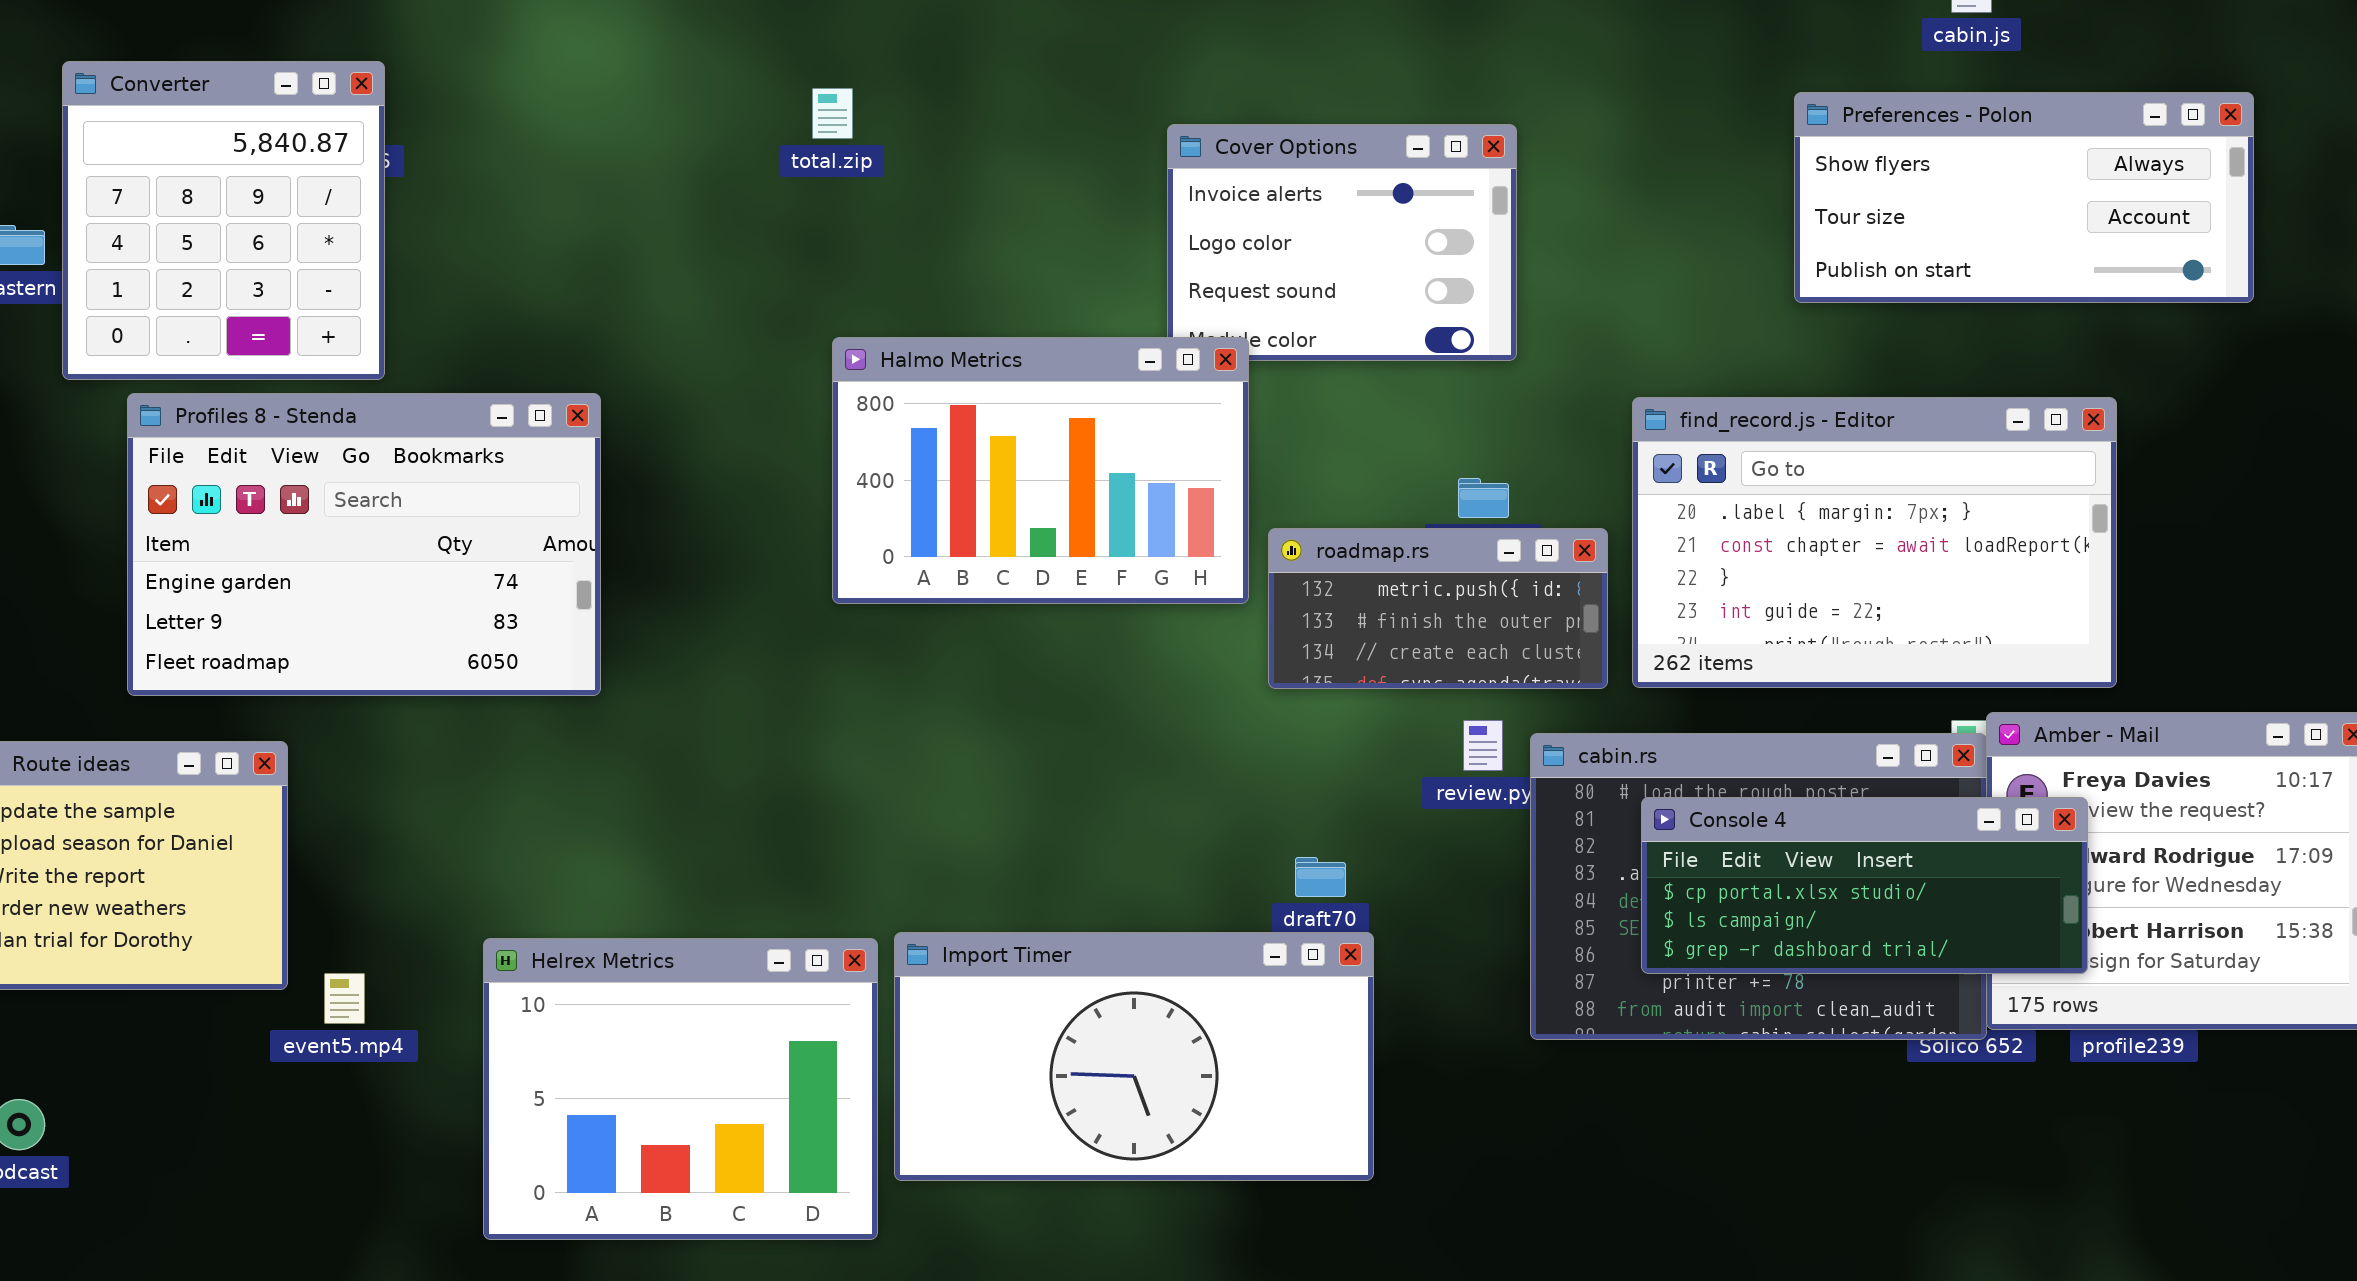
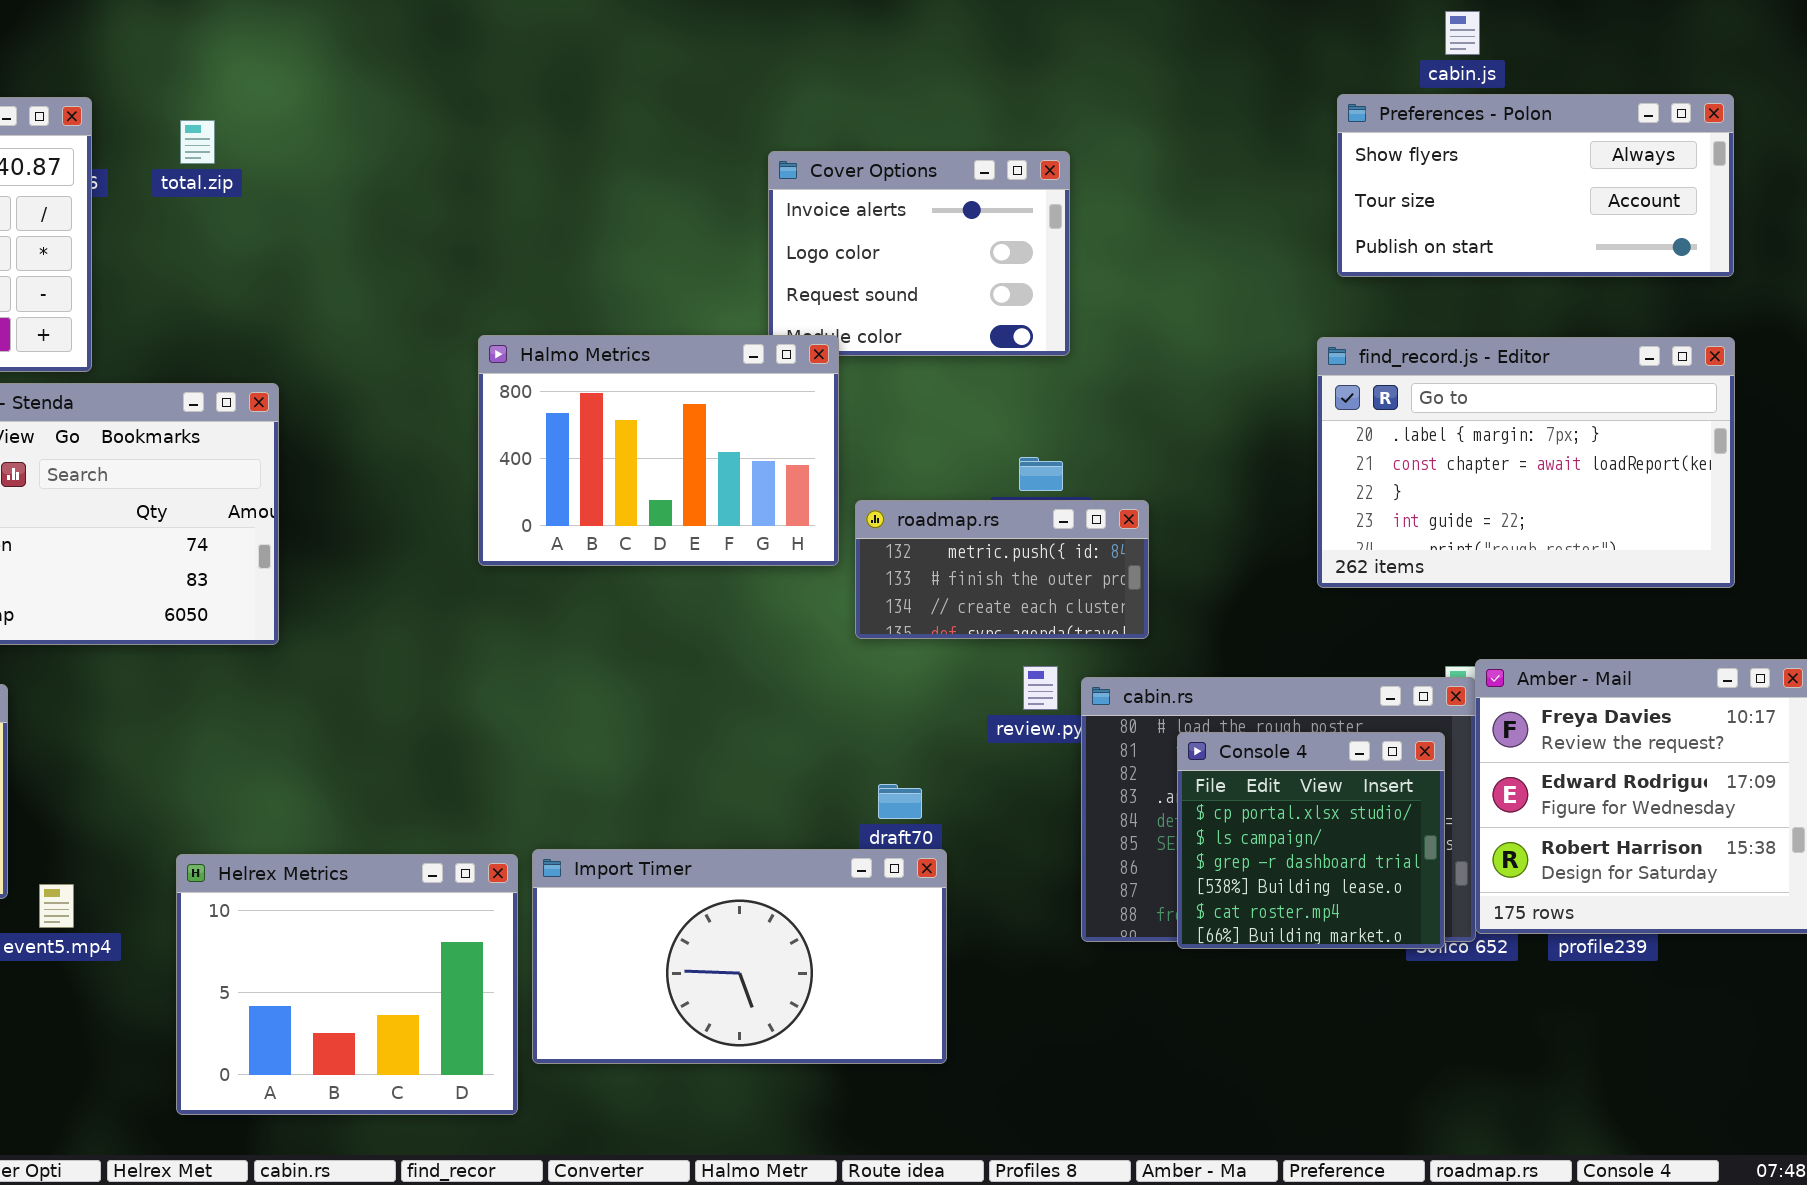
total.zip: [812,88,853,139] -> [180,120,215,164], moved
Preferences - Polon: [1794,92,2254,303] -> [1337,94,1734,277], moved
find_record.js - Editor: [1632,397,2117,688] -> [1317,337,1735,588], moved
Console 4: [1641,797,2088,974] -> [1177,732,1445,949], resized

